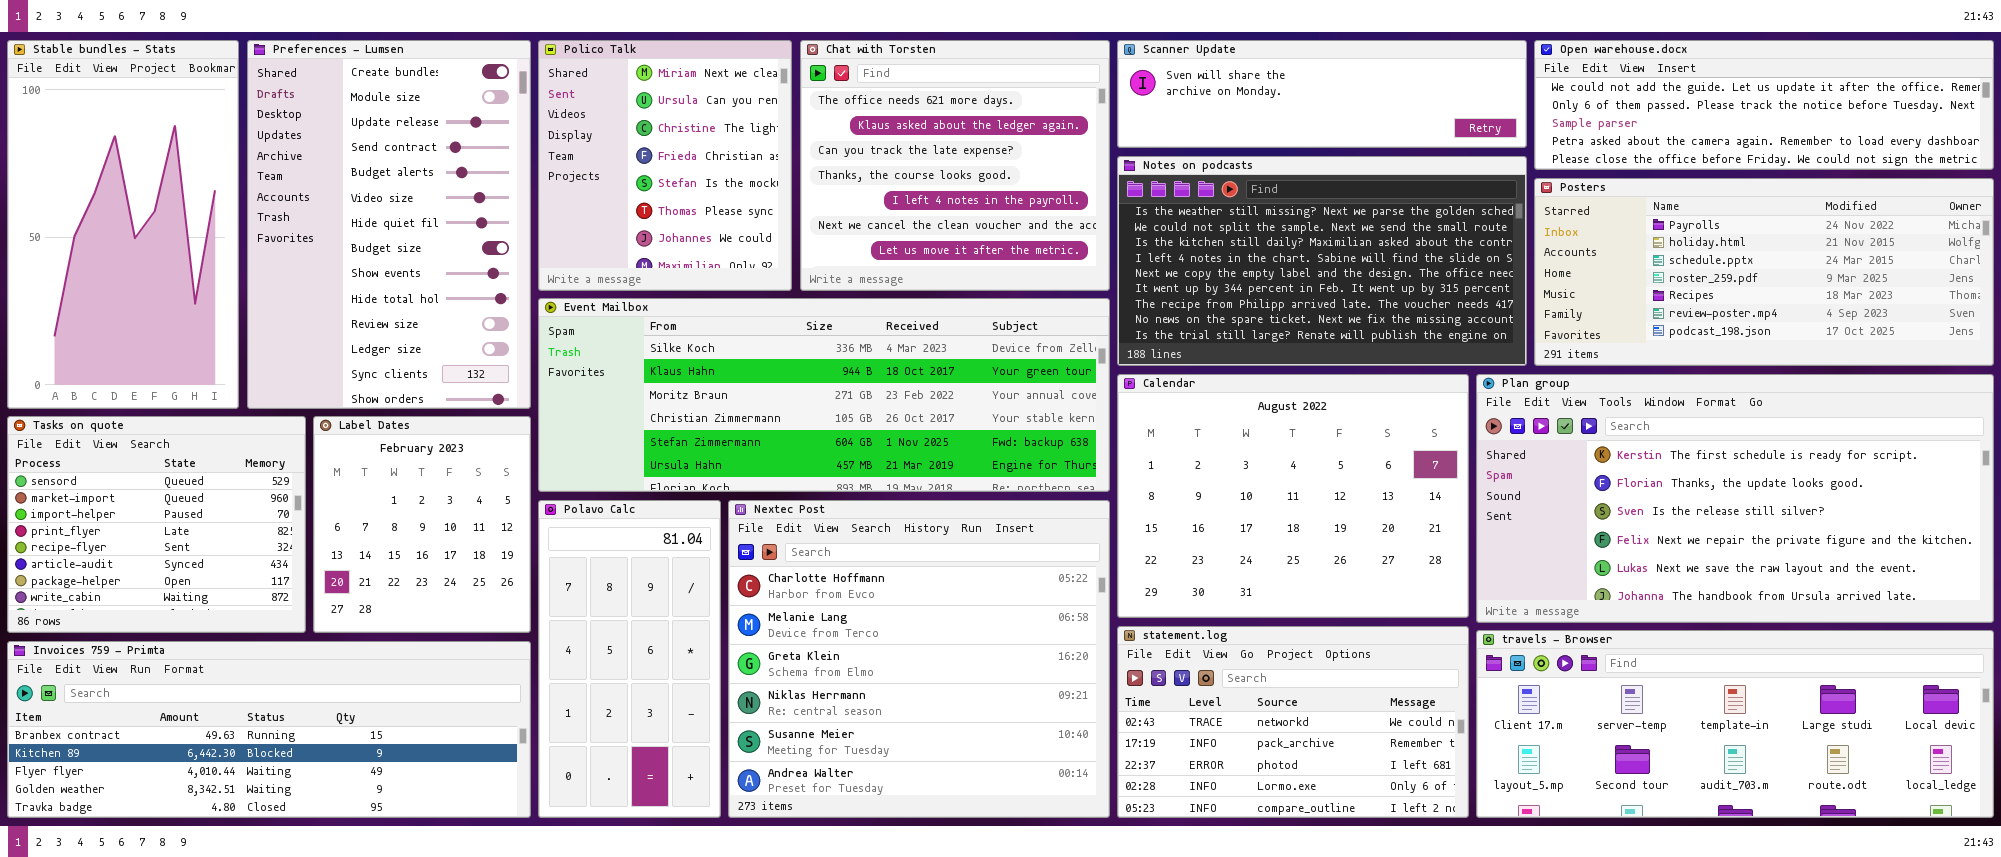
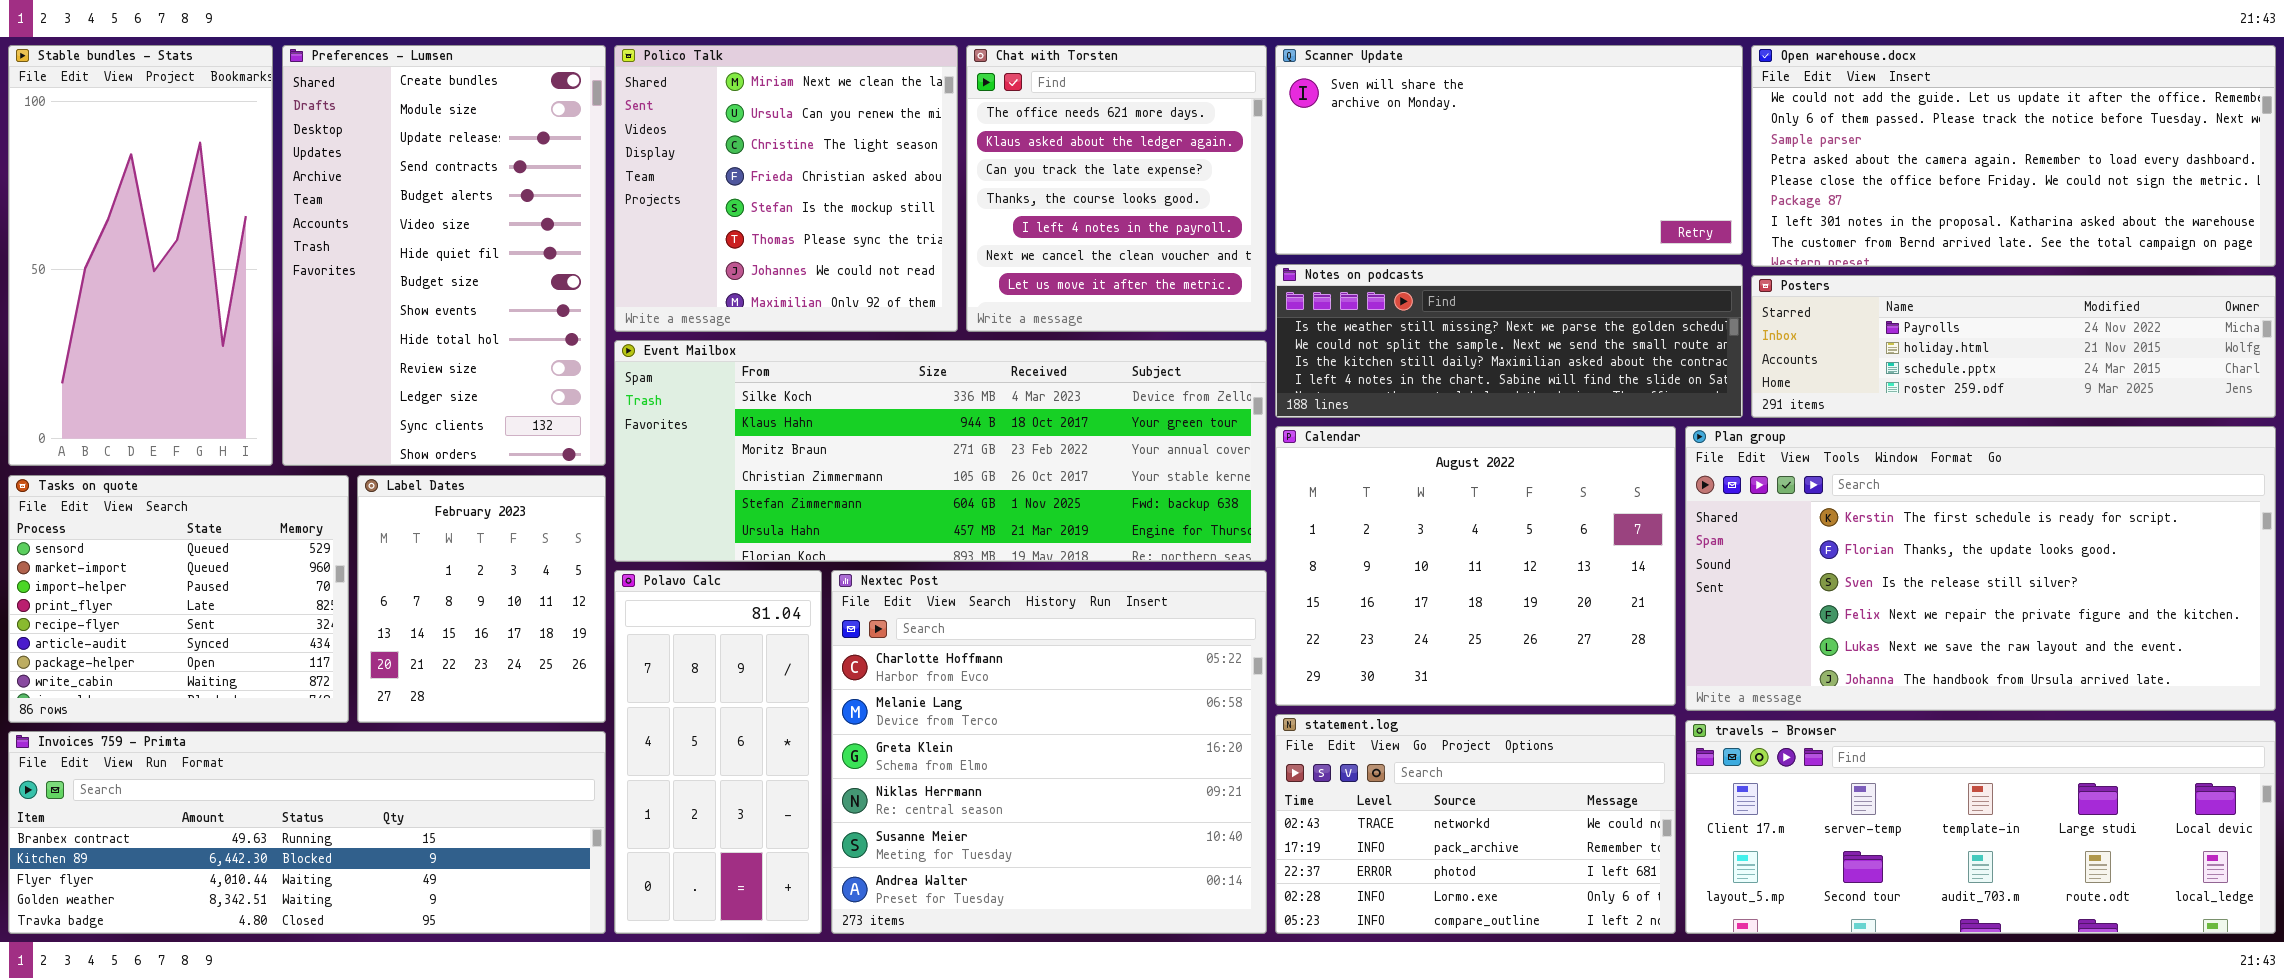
Polico Talk: [538,40,792,291] -> [614,45,958,332], resized
Chat with Torsten: [800,40,1110,291] -> [966,45,1267,332], resized
Scanner Update: [1117,40,1527,148] -> [1275,45,1743,255], resized
Open warehouse.docx: [1534,40,1994,170] -> [1751,45,2276,267], resized
Notes on podcasts: [1117,156,1527,366] -> [1275,264,1743,418], resized
Posters: [1534,178,1994,366] -> [1751,275,2276,418], resized

